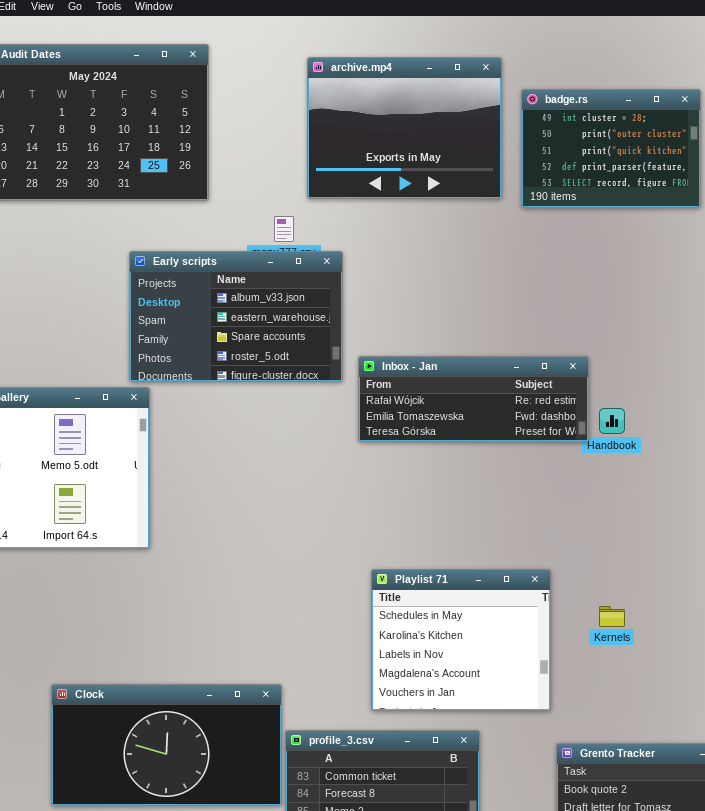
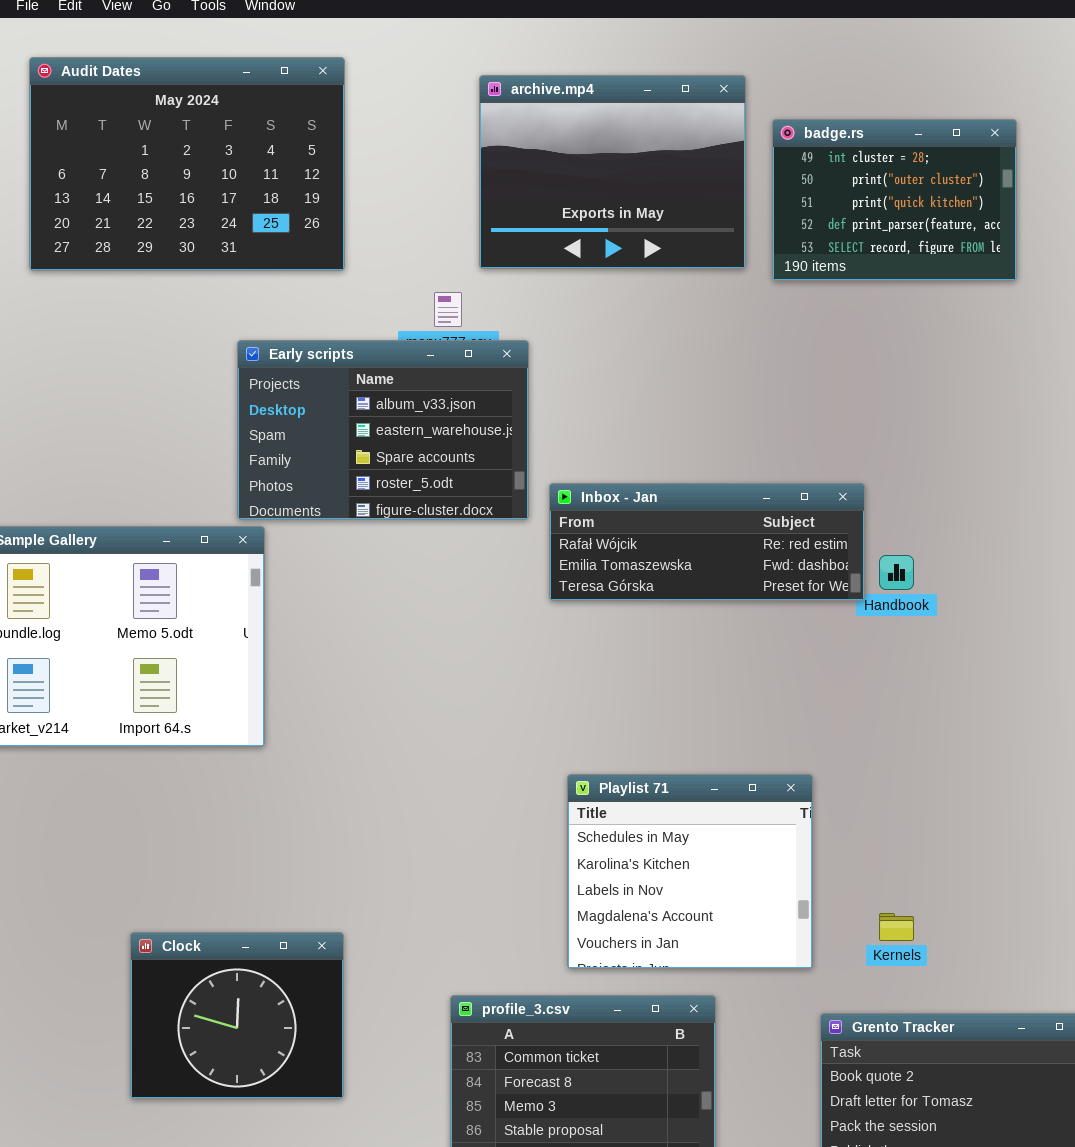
Kernels: [599,606,625,627] -> [879,913,914,941], moved
Clock: [51,684,282,806] -> [130,932,344,1099], resized

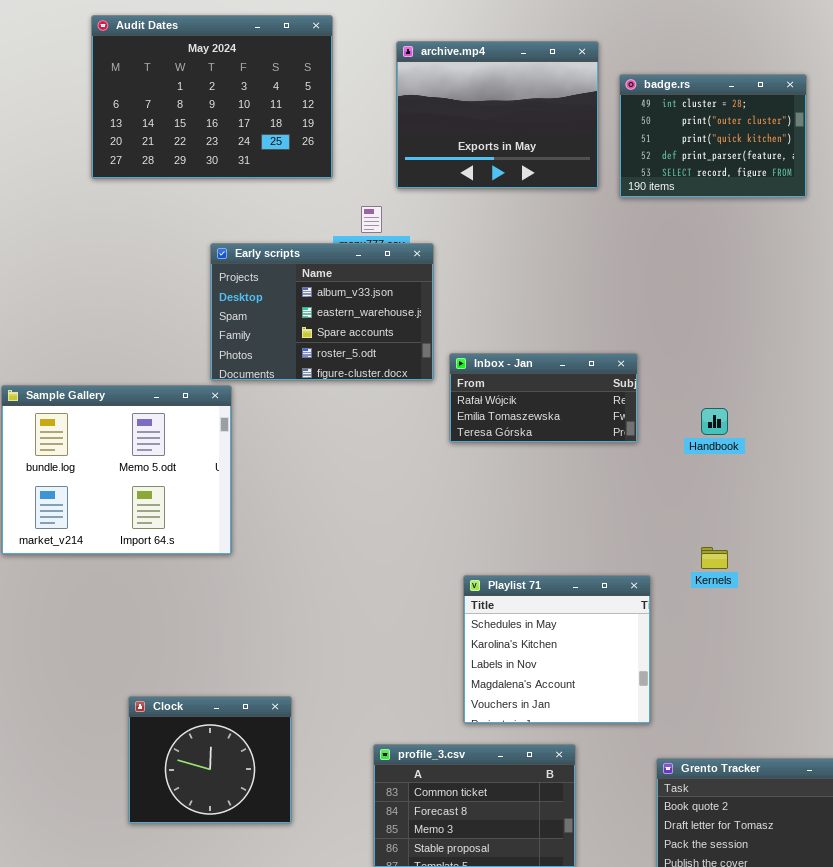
Audit Dates: [29,57,345,271] -> [91,15,333,179], moved
Inbox - Jan: [549,483,865,601] -> [449,353,638,443], resized
Kernels: [879,913,914,941] -> [701,547,728,569], moved

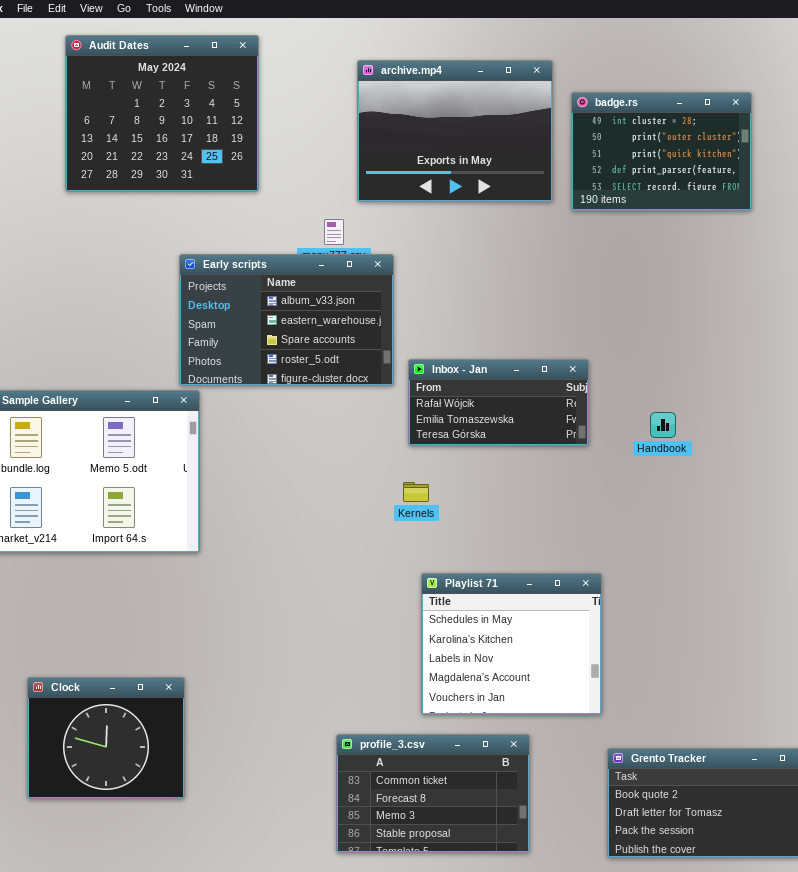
Audit Dates: [91,15,333,179] -> [65,35,259,192], resized
Kernels: [701,547,728,569] -> [403,482,429,502], moved
Clock: [128,696,292,824] -> [27,677,185,799], moved

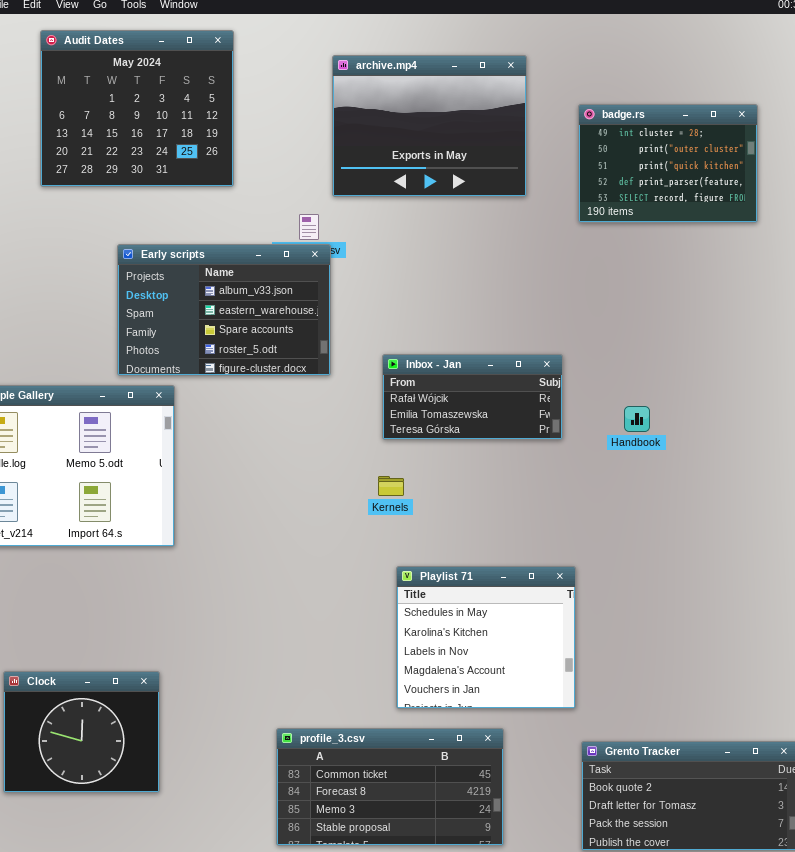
badge.rs: [571,92,752,211] -> [578,104,758,223], moved
Early scripts: [179,254,394,386] -> [117,244,331,376], moved
profile_3.csv: [336,734,530,853] -> [276,728,504,846], resized

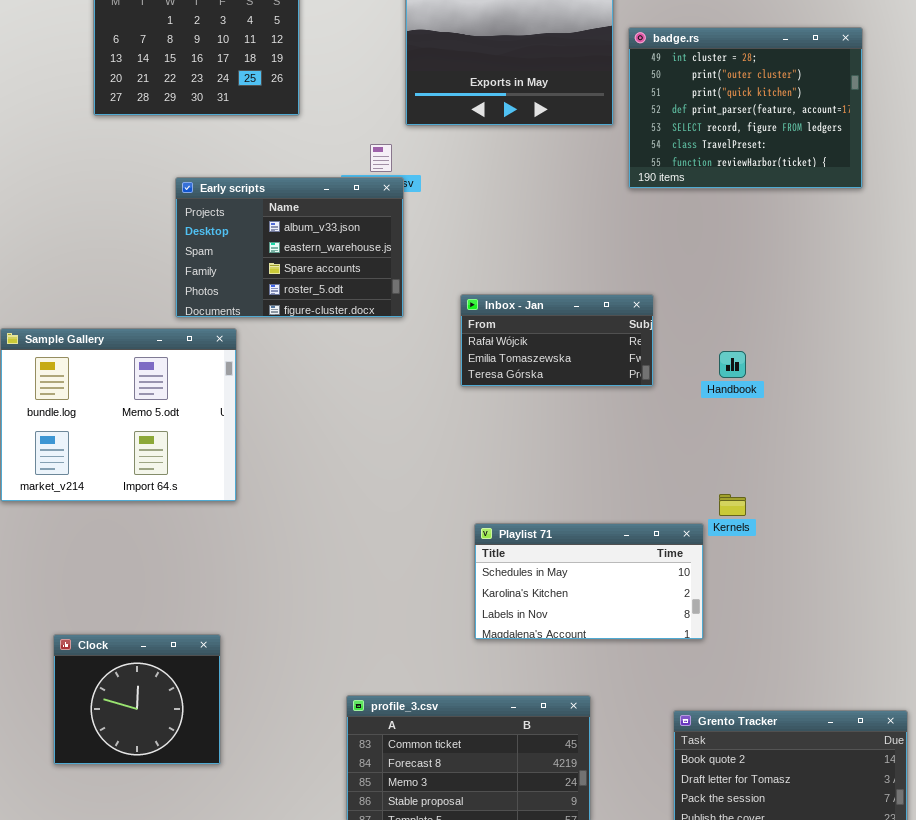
badge.rs: [578,104,758,223] -> [628,27,863,189], resized
Kernels: [378,476,404,496] -> [719,494,746,516], moved
Playlist 71: [396,566,576,709] -> [474,523,704,640], resized

